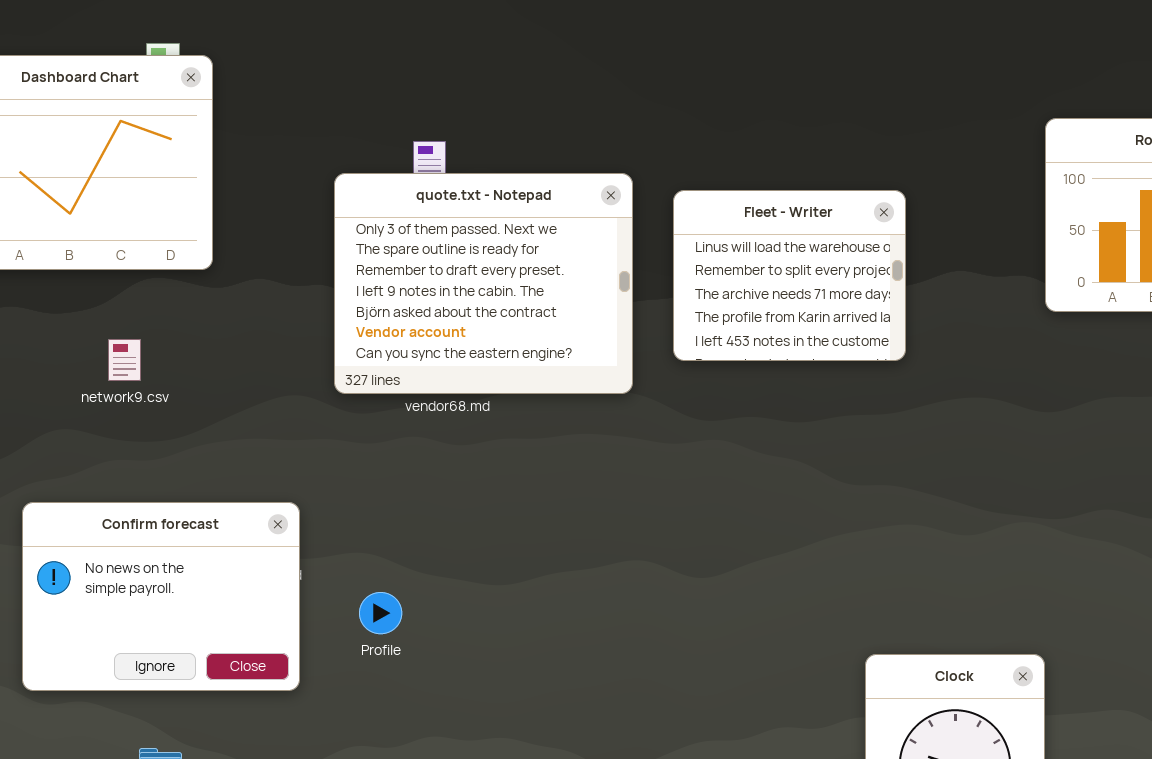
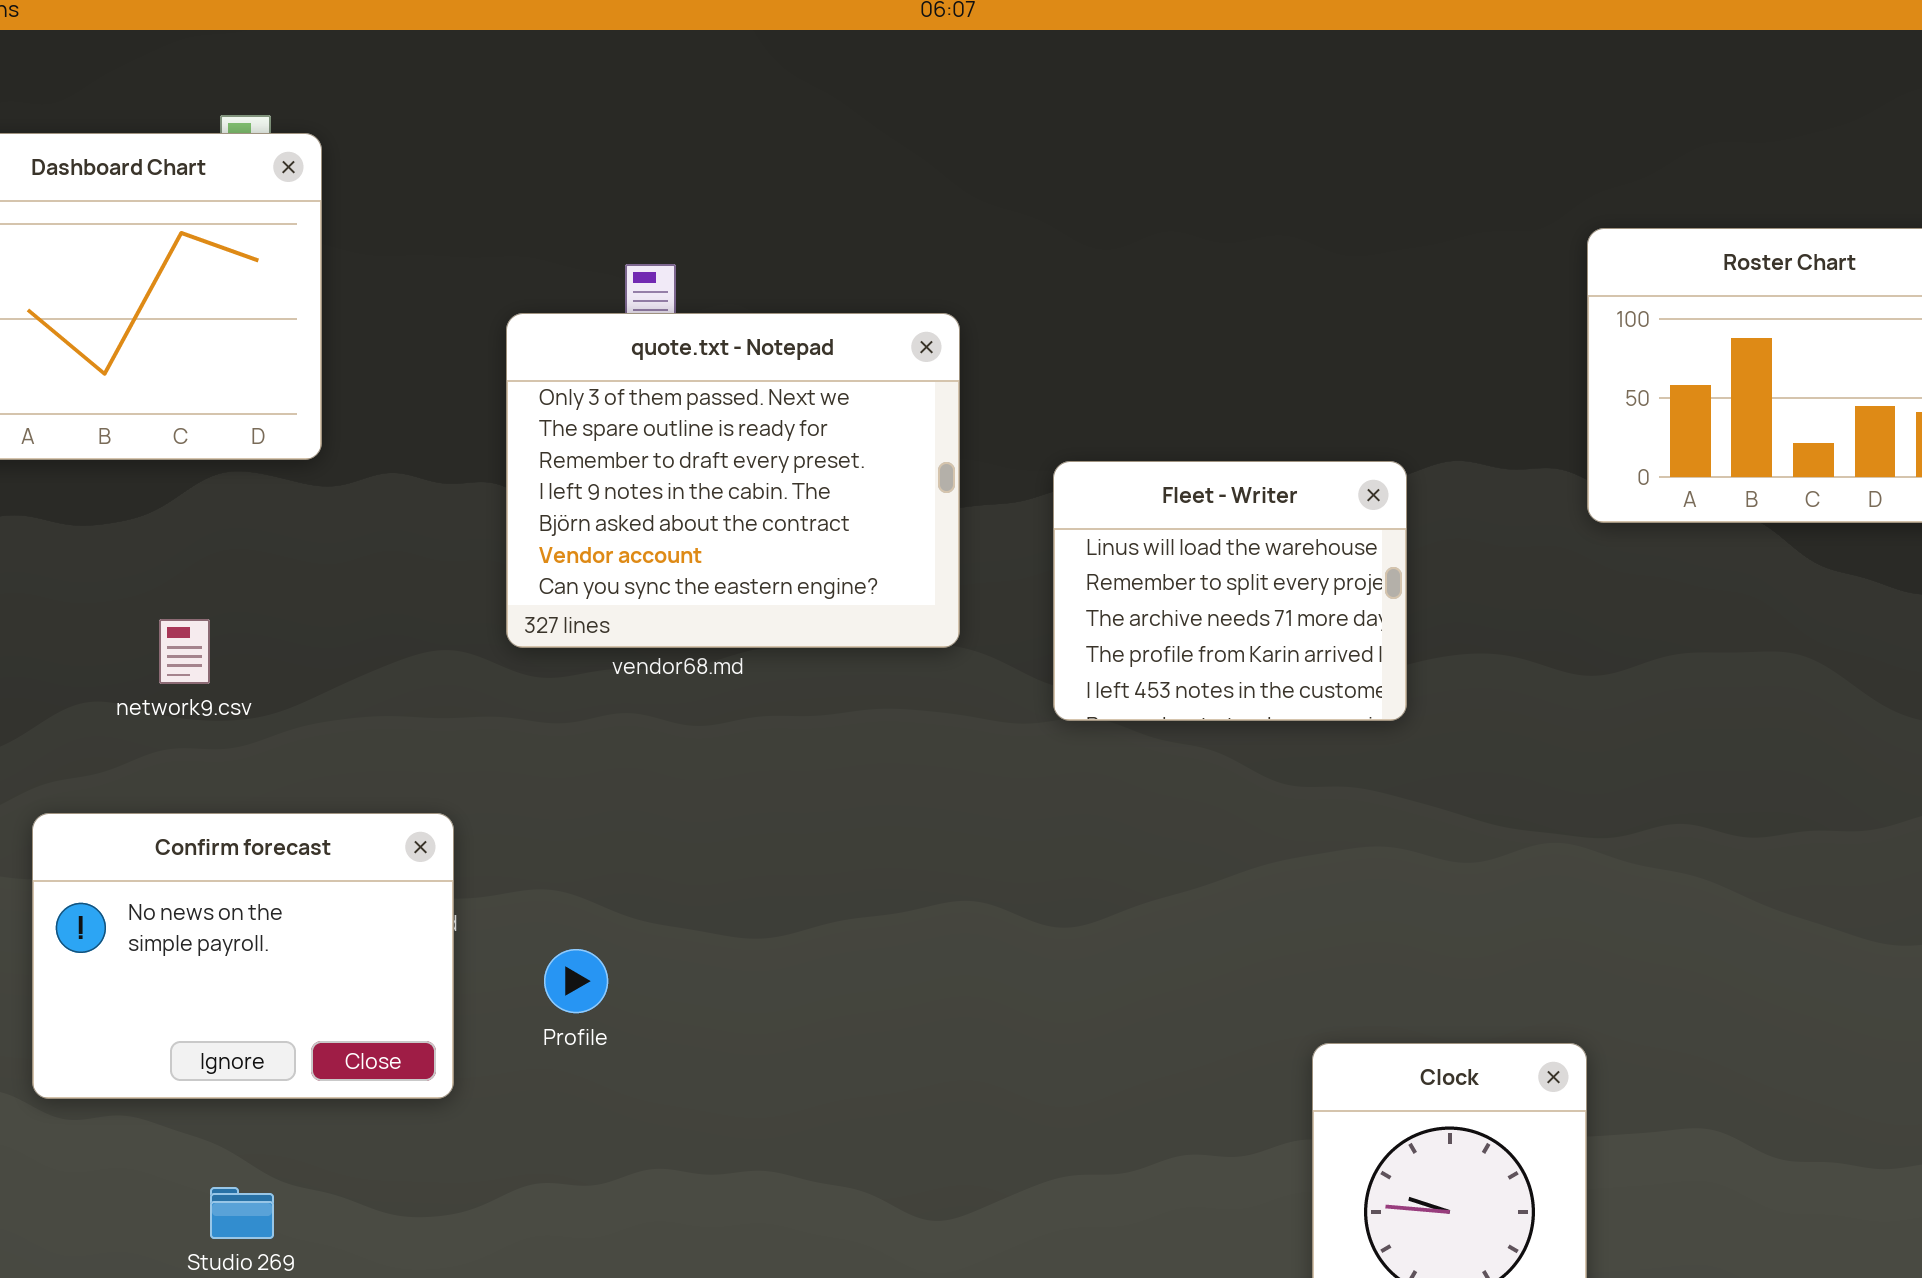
Fleet - Writer: [673,190,906,361] -> [1053,461,1407,721], moved
network9.csv: [108,339,141,381] -> [159,619,210,684], moved

